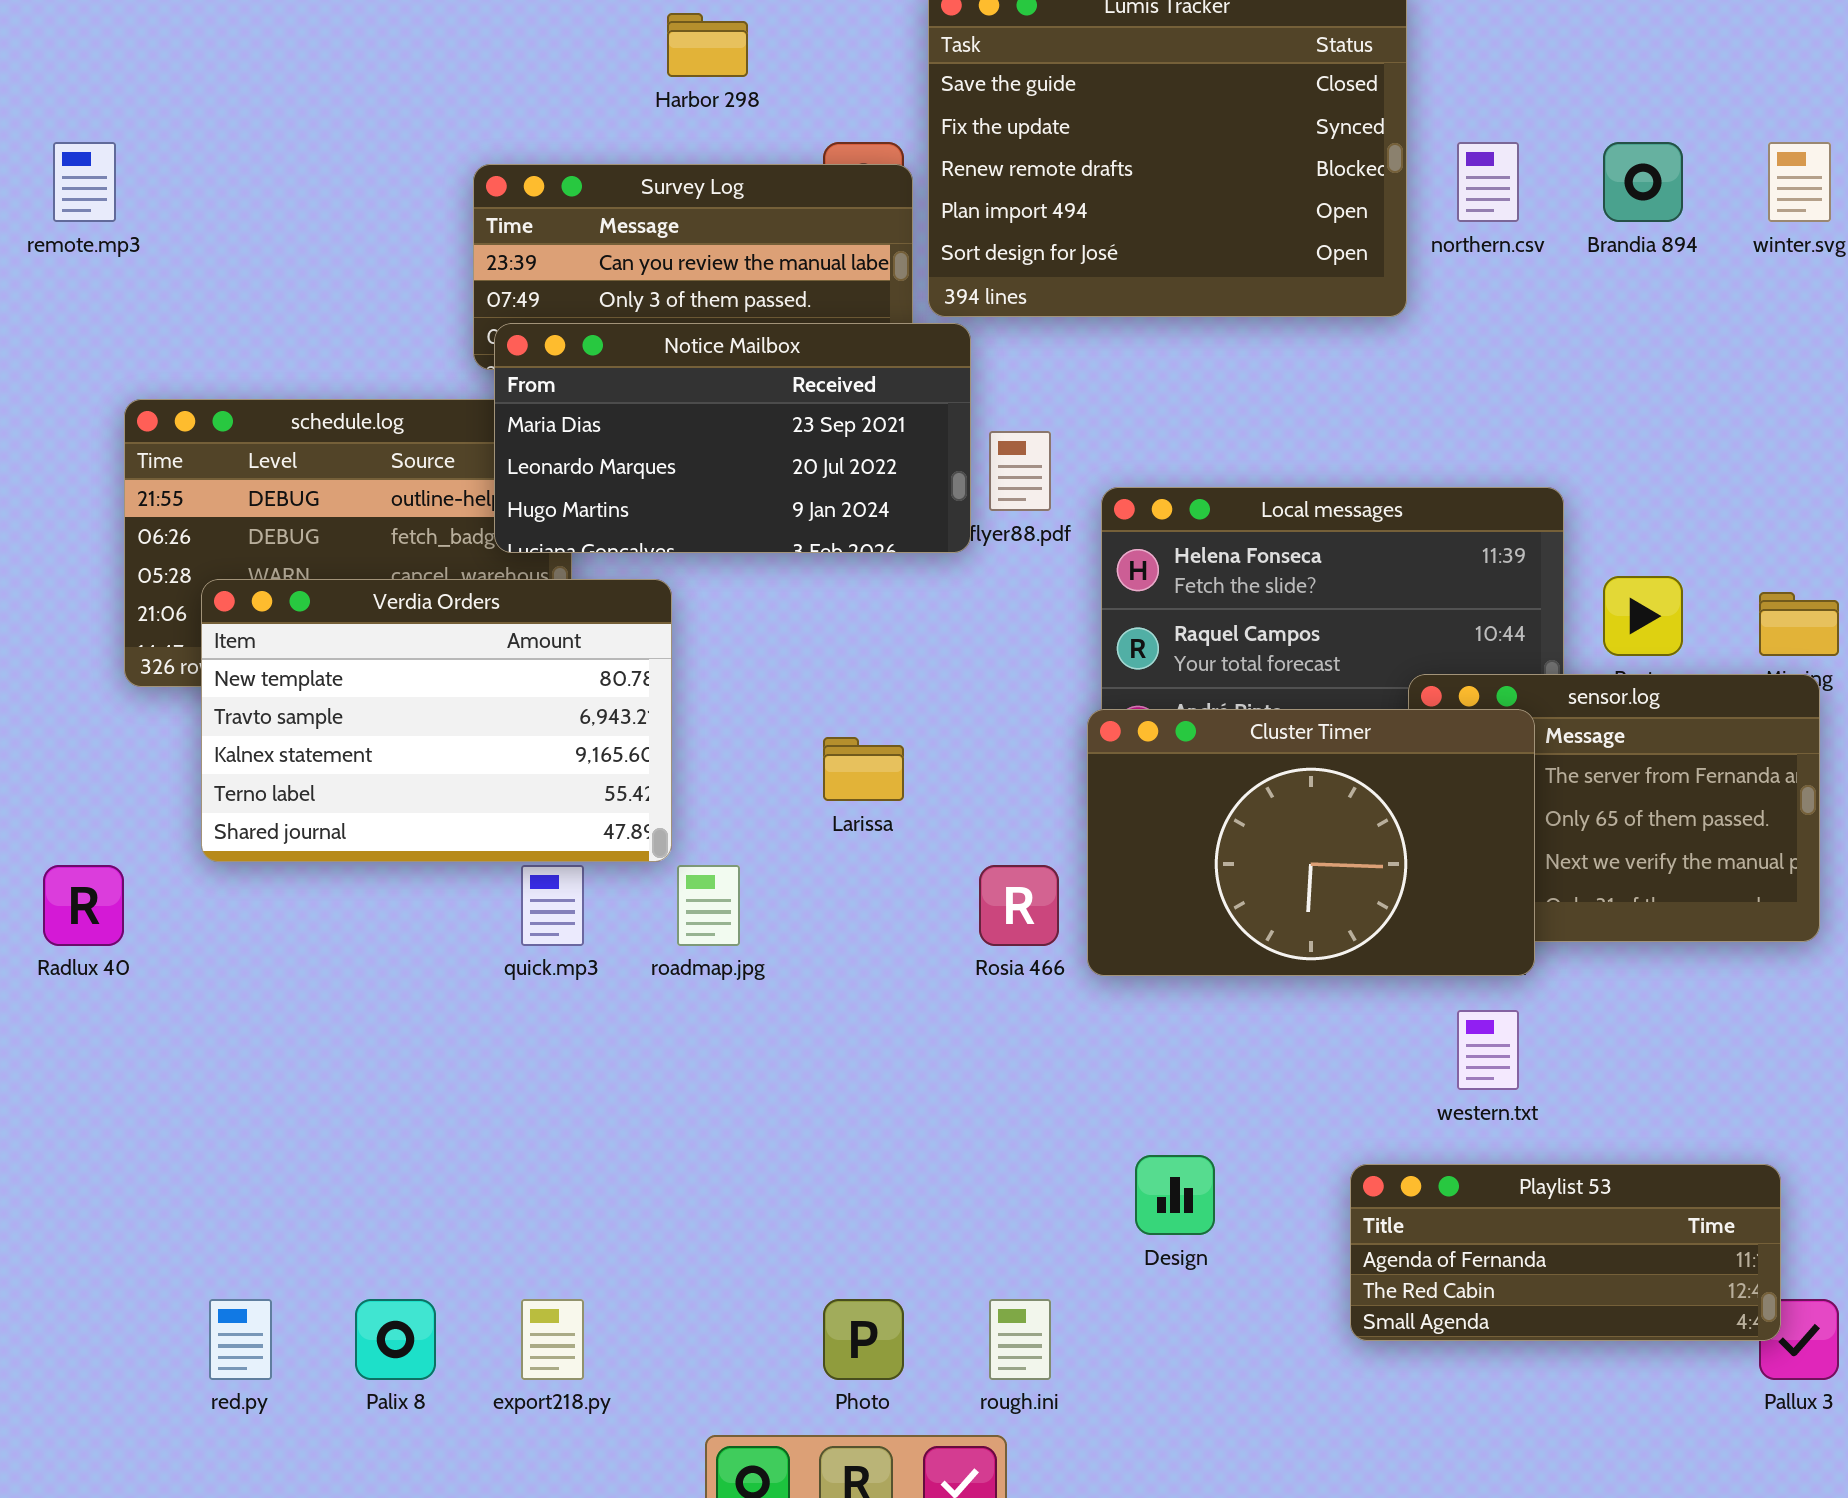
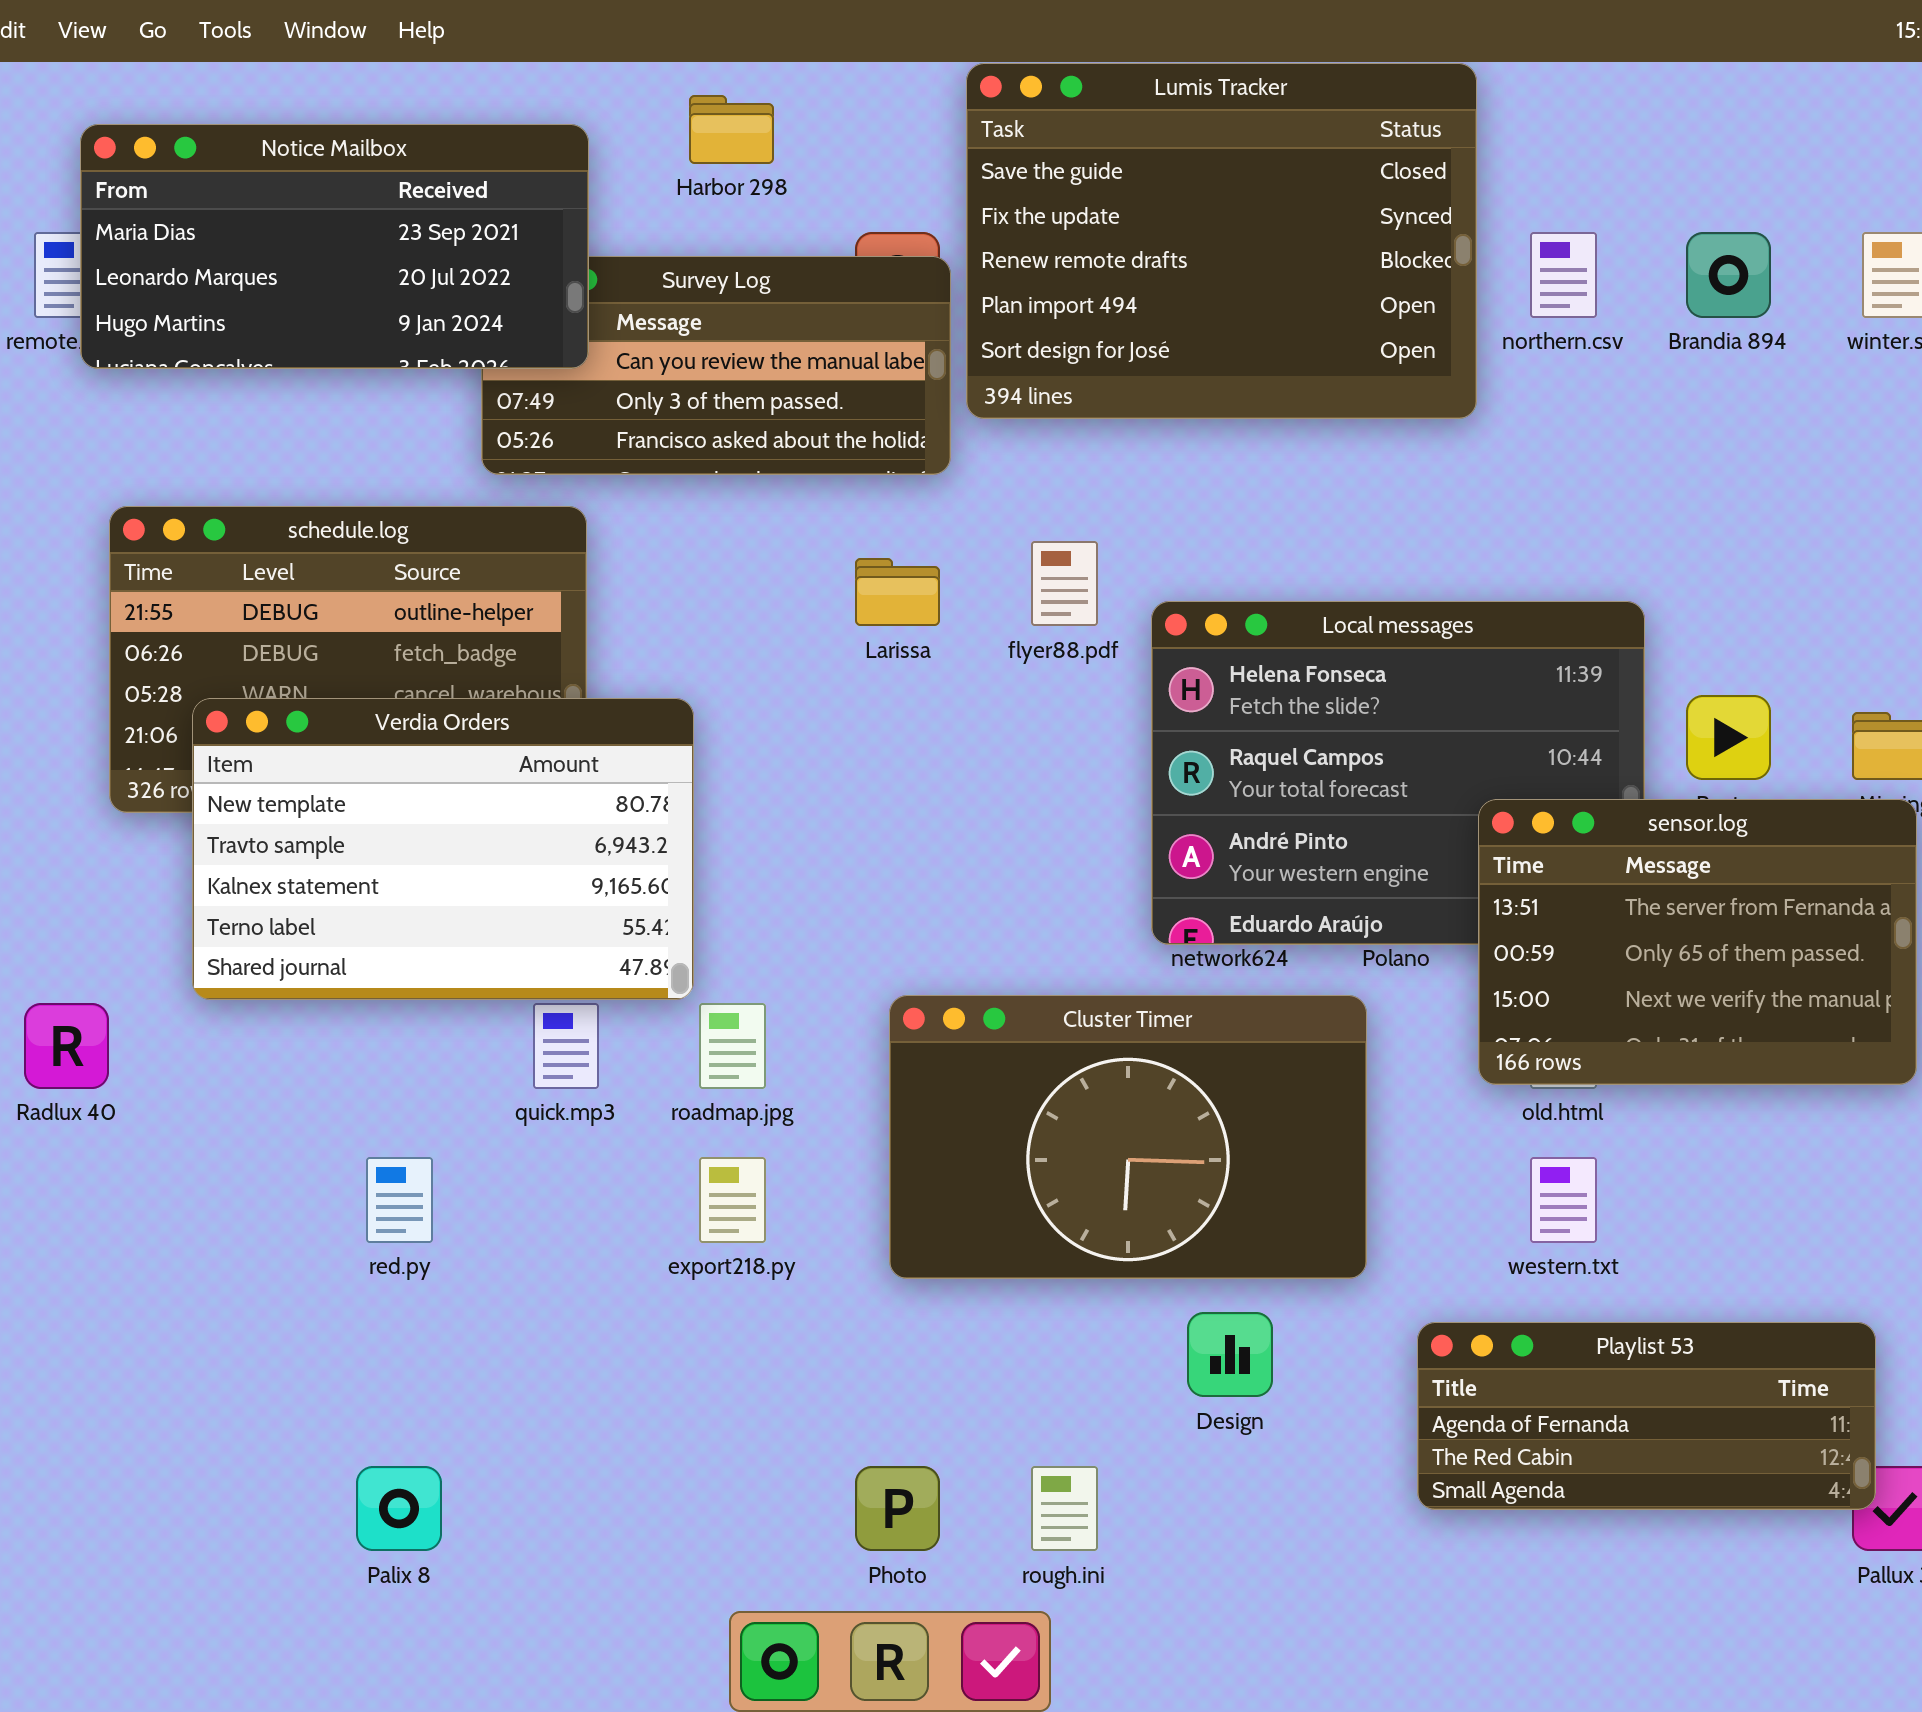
Notice Mailbox: [494,323,971,553] -> [80,124,589,369], moved
Cluster Timer: [1087,709,1535,976] -> [889,995,1367,1279], moved
Larissa: [823,737,904,801] -> [855,558,940,626], moved
red.py: [209,1299,272,1380] -> [366,1157,433,1243], moved
export218.py: [521,1299,584,1380] -> [699,1157,766,1243], moved

